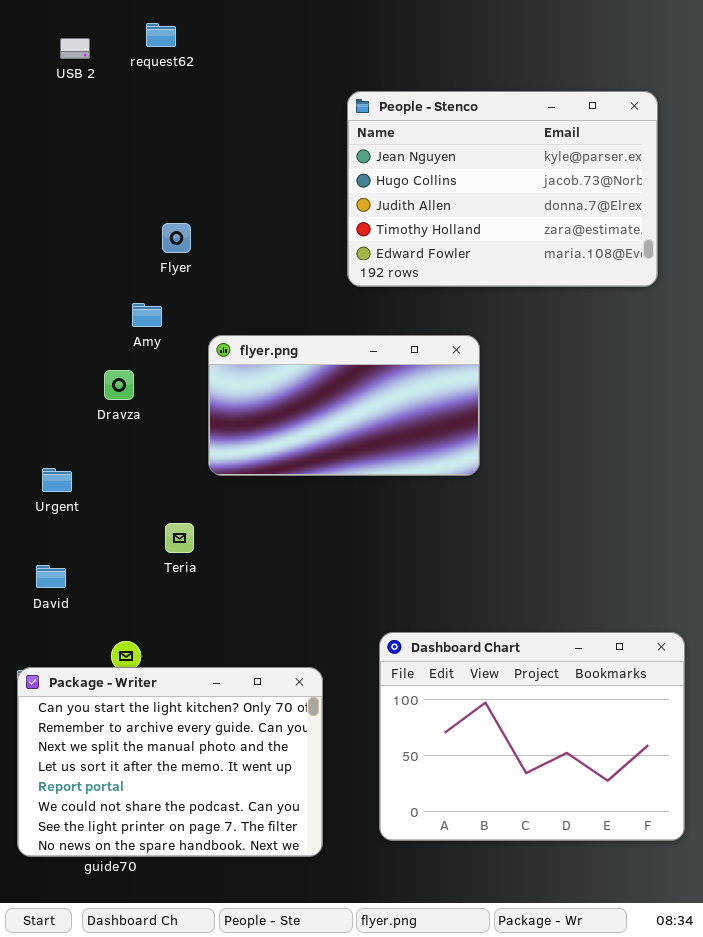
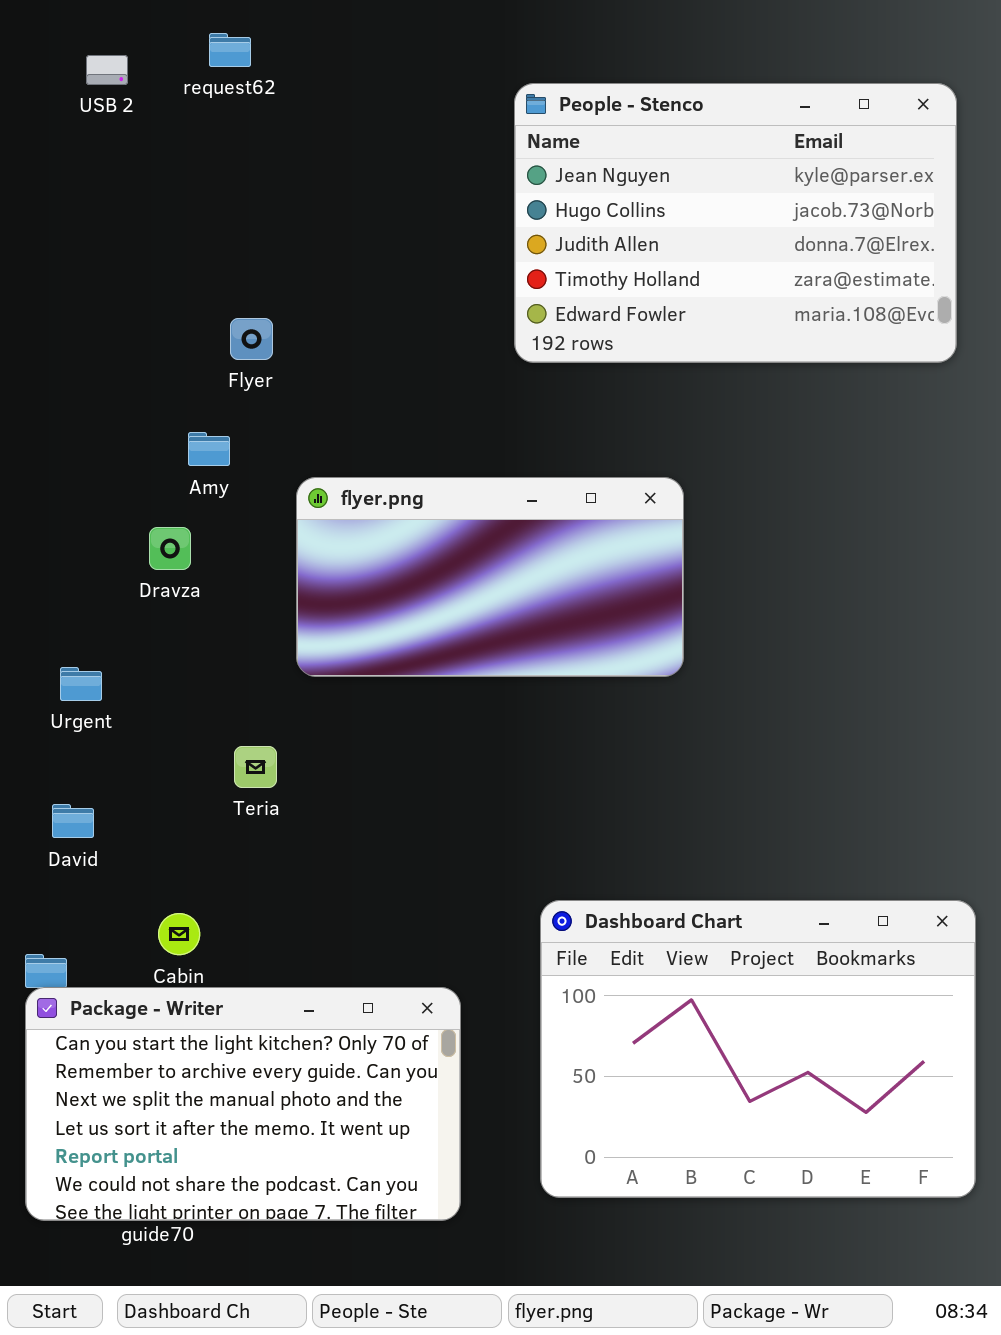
People - Stenco: [347,91,658,287] -> [514,83,957,363], moved
Package - Writer: [17,667,323,857] -> [25,987,461,1221], resized

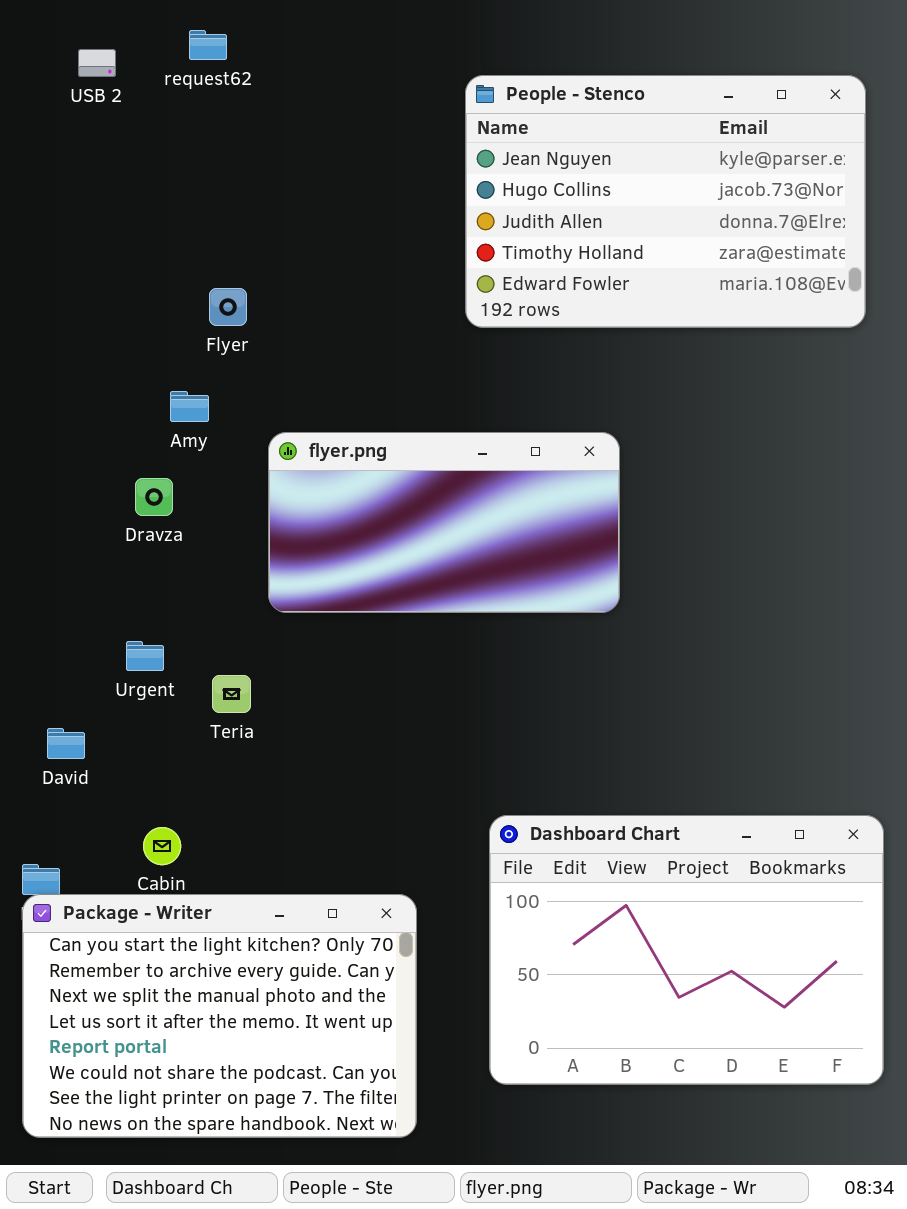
Urgent: [60,667,102,701] -> [126,641,164,671], moved
Package - Writer: [25,987,461,1221] -> [22,894,417,1138], resized

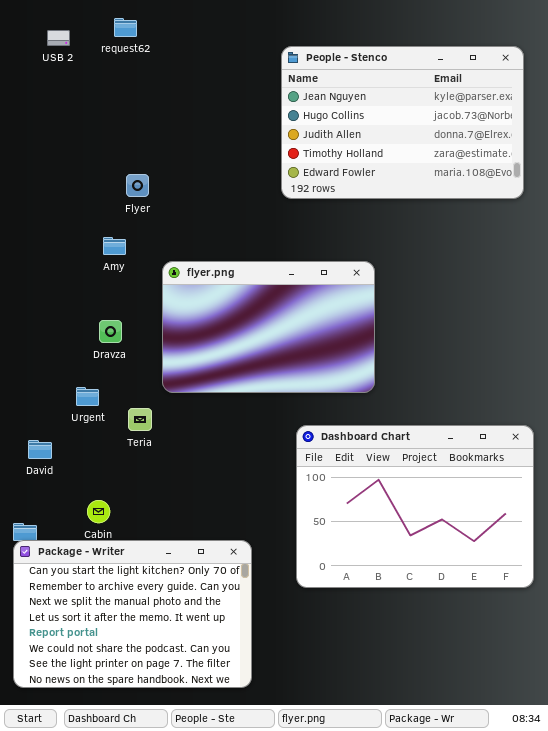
flyer.png: [268,432,620,613] -> [162,261,375,393], resized
Dravza: [135,478,173,516] -> [99,320,122,343], moved
Dashboard Chart: [489,815,884,1085] -> [296,425,534,588], moved

